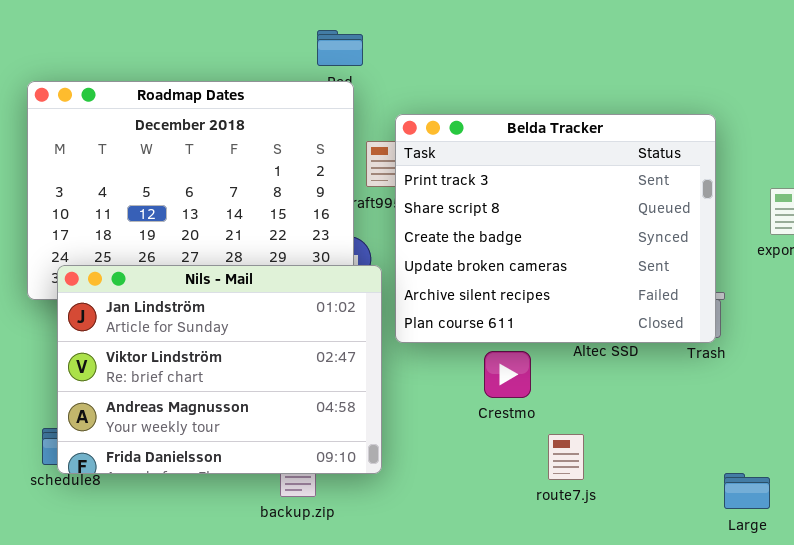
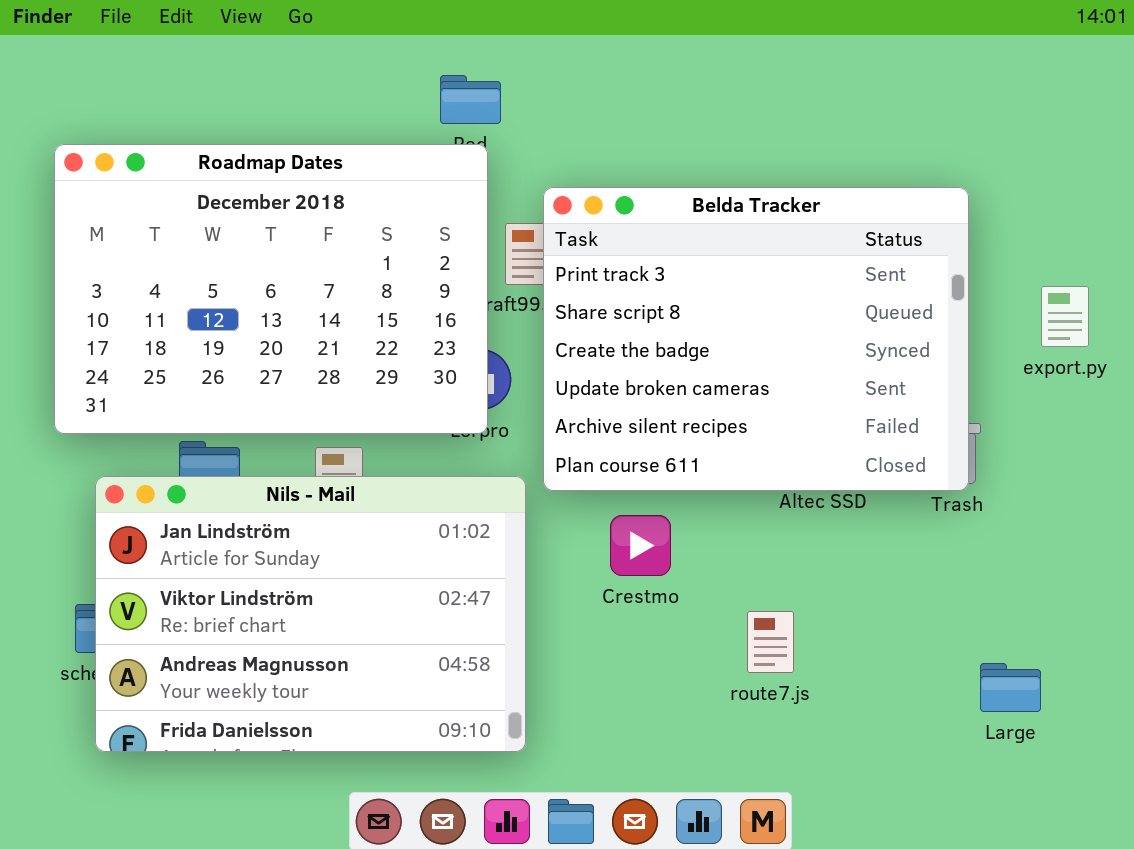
Nils - Mail: [57,265,382,474] -> [95,476,526,752], moved
Crestmo: [484,351,531,398] -> [610,515,671,576], moved

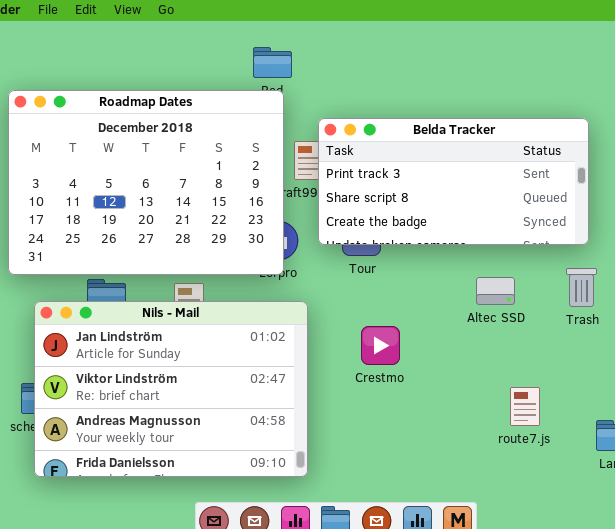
Belda Tracker: [543,187,969,491] -> [318,118,589,245], resized
route7.js: [747,611,794,673] -> [510,387,540,426], moved

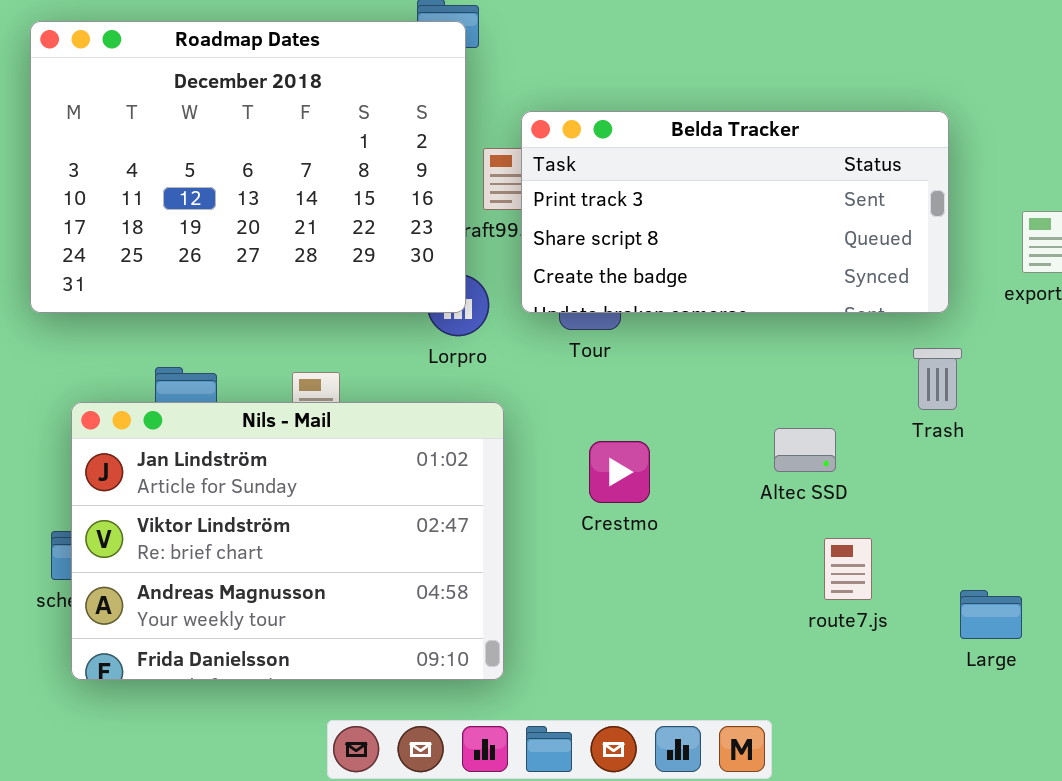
Roadmap Dates: [8,90,284,275] -> [30,21,466,313], moved
Altec SSD: [476,277,515,305] -> [774,428,836,472], moved

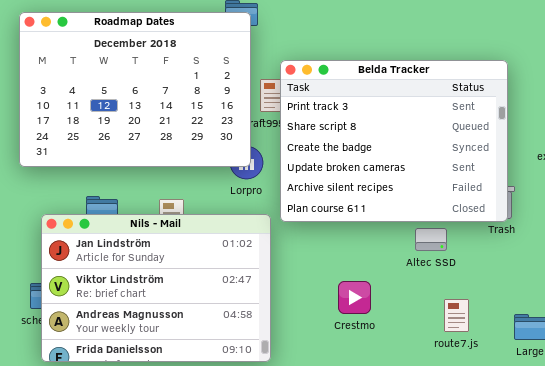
Belda Tracker: [521,111,949,313] -> [280,60,508,222], resized
Crestmo: [589,441,650,503] -> [338,281,371,314], moved
route7.js: [824,538,872,600] -> [444,299,469,332], moved

